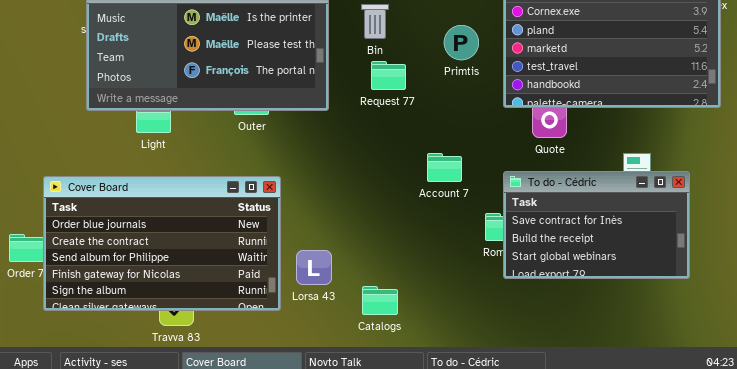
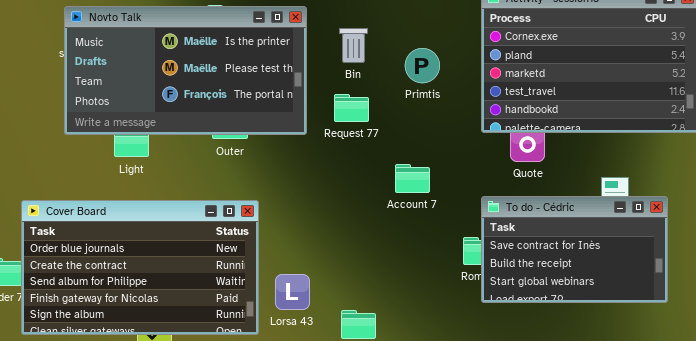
Primtis: [444,25,479,60] -> [405,48,440,83], moved
Request 77: [371,61,406,90] -> [334,94,369,122], moved
Account 7: [427,153,462,182] -> [395,164,430,193], moved

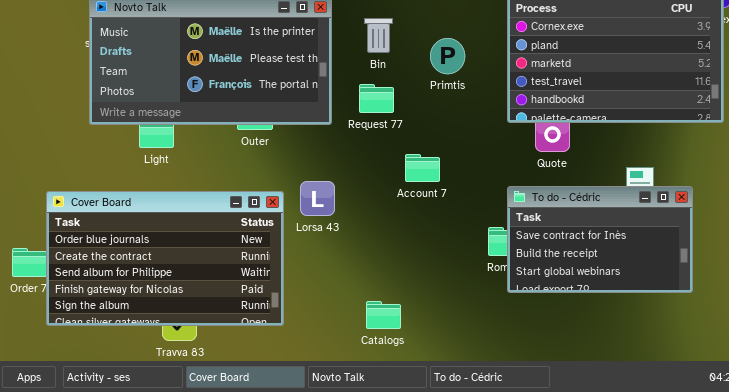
Account 7: [395,164,430,193] -> [405,154,440,182], moved
Lorsa 43: [275,274,310,310] -> [300,181,335,216], moved

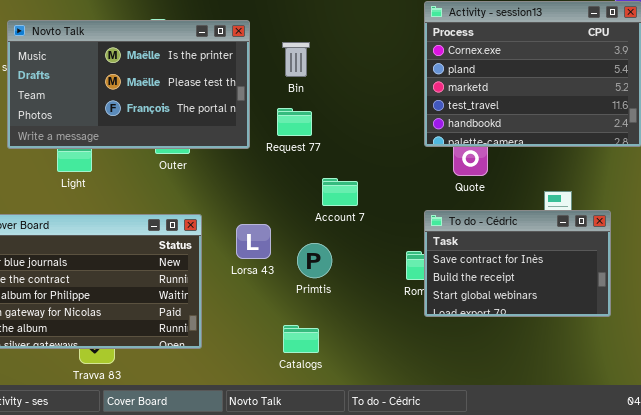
Primtis: [430,38,465,74] -> [297,243,332,278], moved
Lorsa 43: [300,181,335,216] -> [236,224,271,259], moved

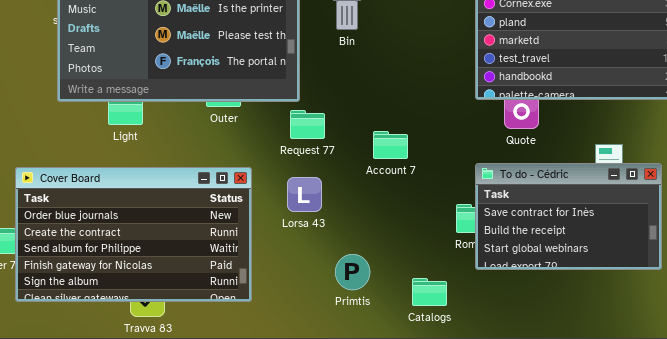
Request 77: [277,108,312,136] -> [290,110,325,139], moved
Primtis: [297,243,332,278] -> [335,254,370,290], moved
Catalogs: [283,325,319,353] -> [412,278,447,306], moved

